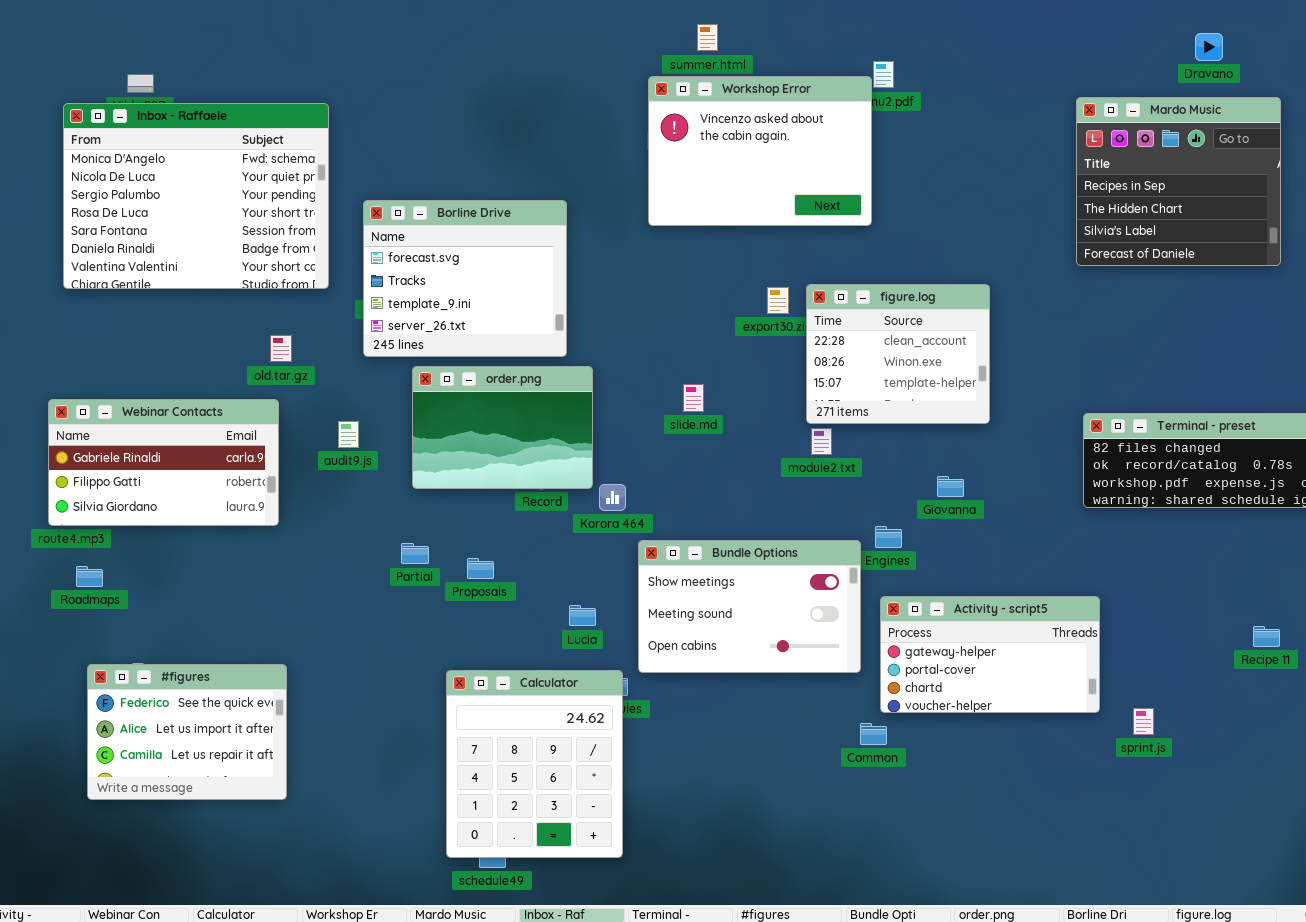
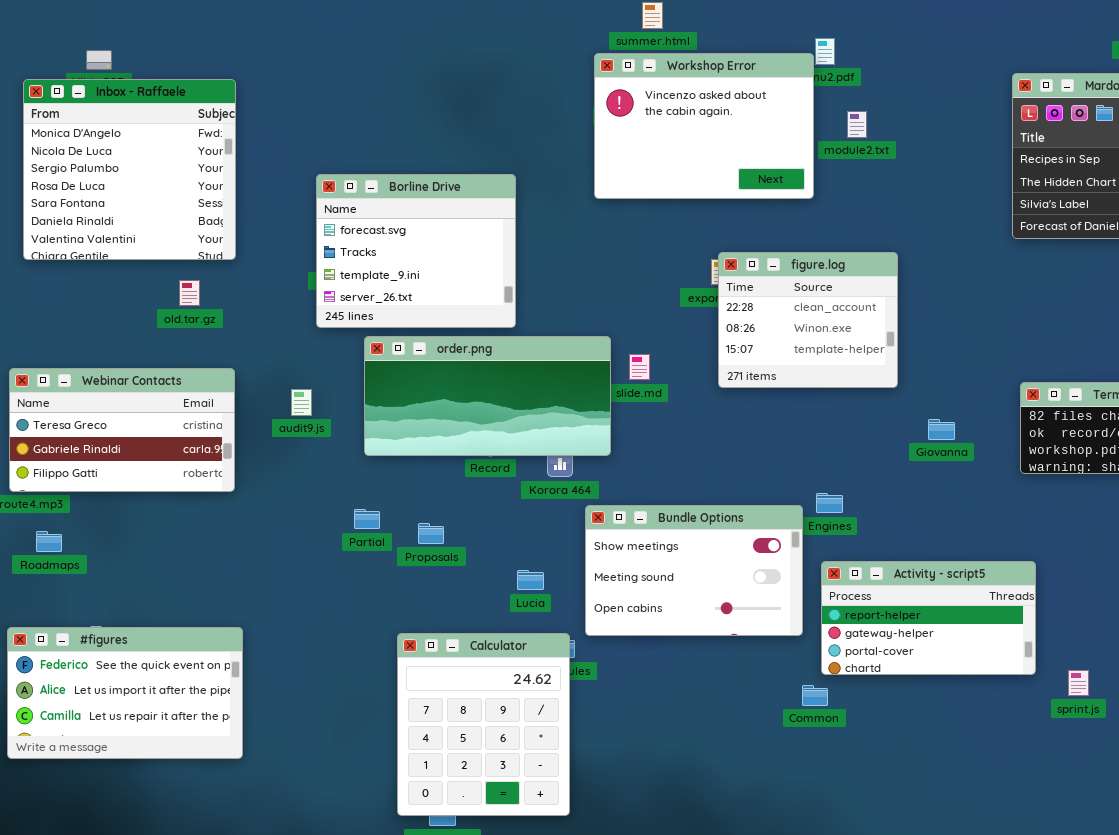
Inbox - Raffaele: [63,103,329,289] -> [23,79,236,260], resized
figure.log: [806,284,990,424] -> [718,252,898,388], moved
old.tar.gz: [270,335,292,362] -> [179,280,200,306], moved
order.png: [412,366,593,489] -> [364,336,611,456], resized
Webinar Contacts: [48,399,279,526] -> [9,368,235,492], scrolled up 1 row
module2.txt: [811,428,832,455] -> [847,111,867,138], moved
Giovanna: [937,476,964,497] -> [928,419,955,440], moved
Activity - script5: [880,596,1100,713] -> [821,561,1036,675], scrolled up 1 row
#figures: [87,664,287,800] -> [7,627,243,759], resized

